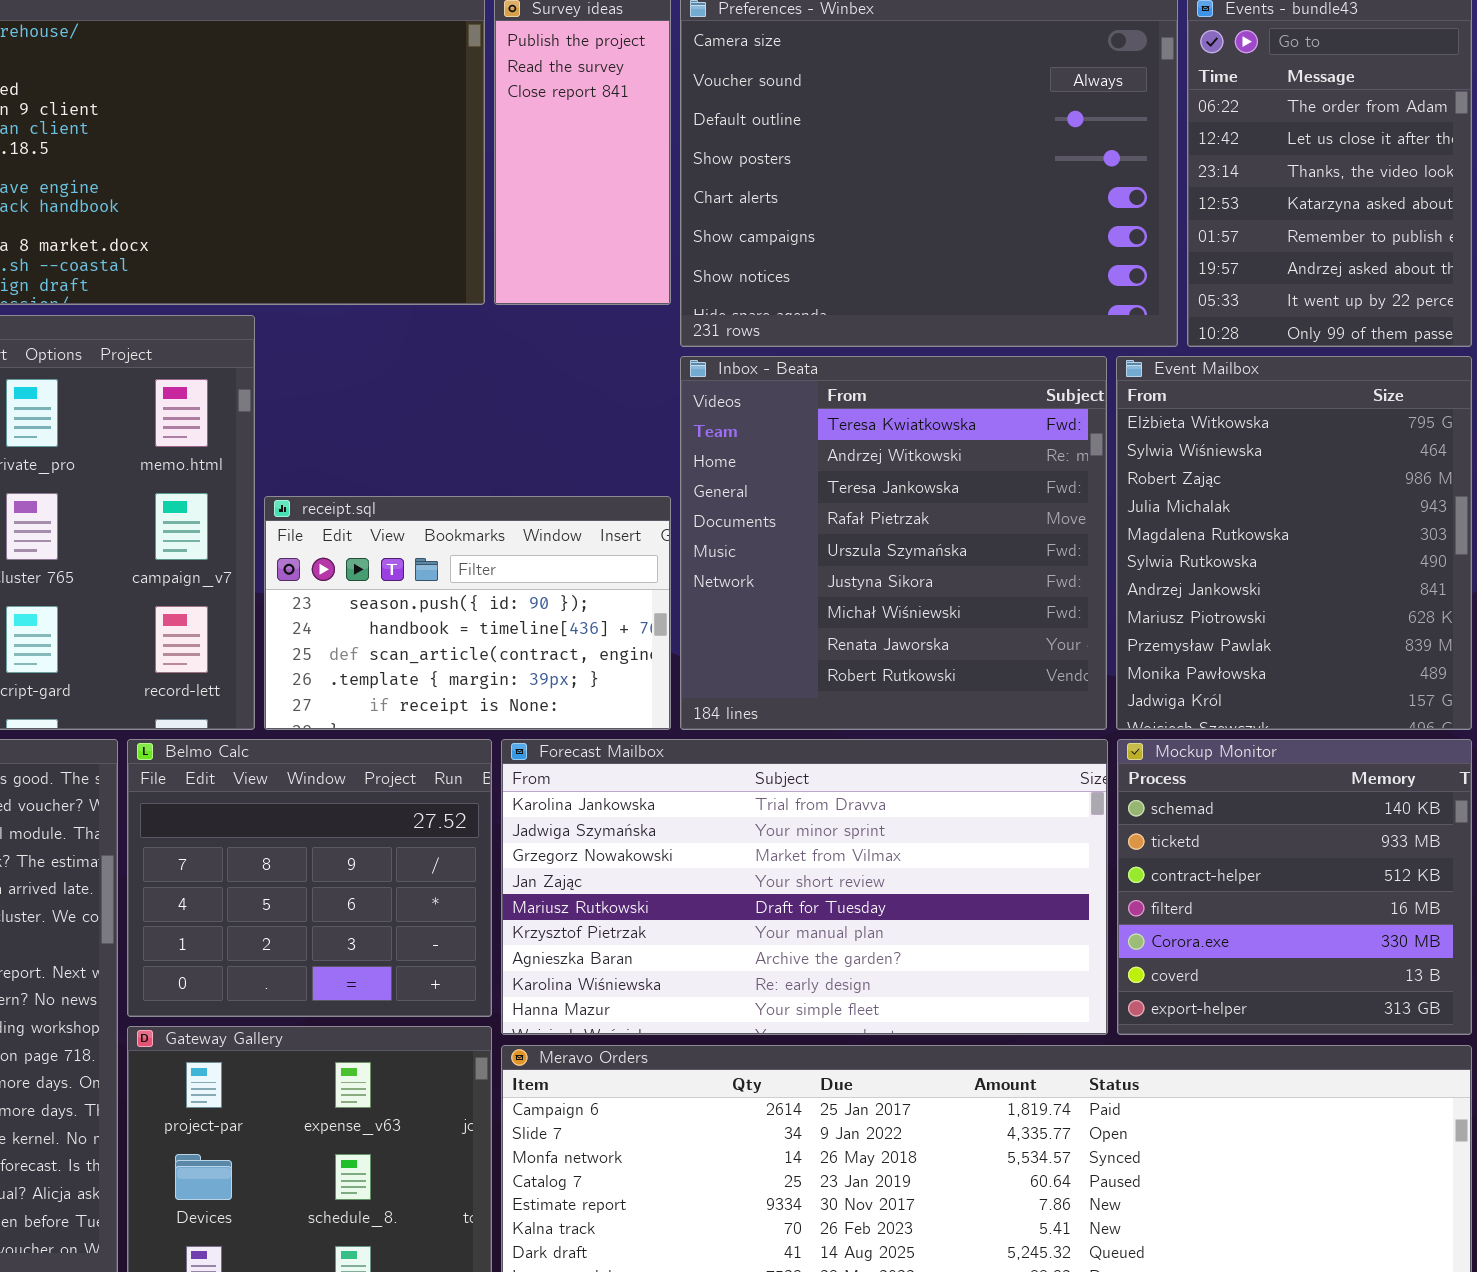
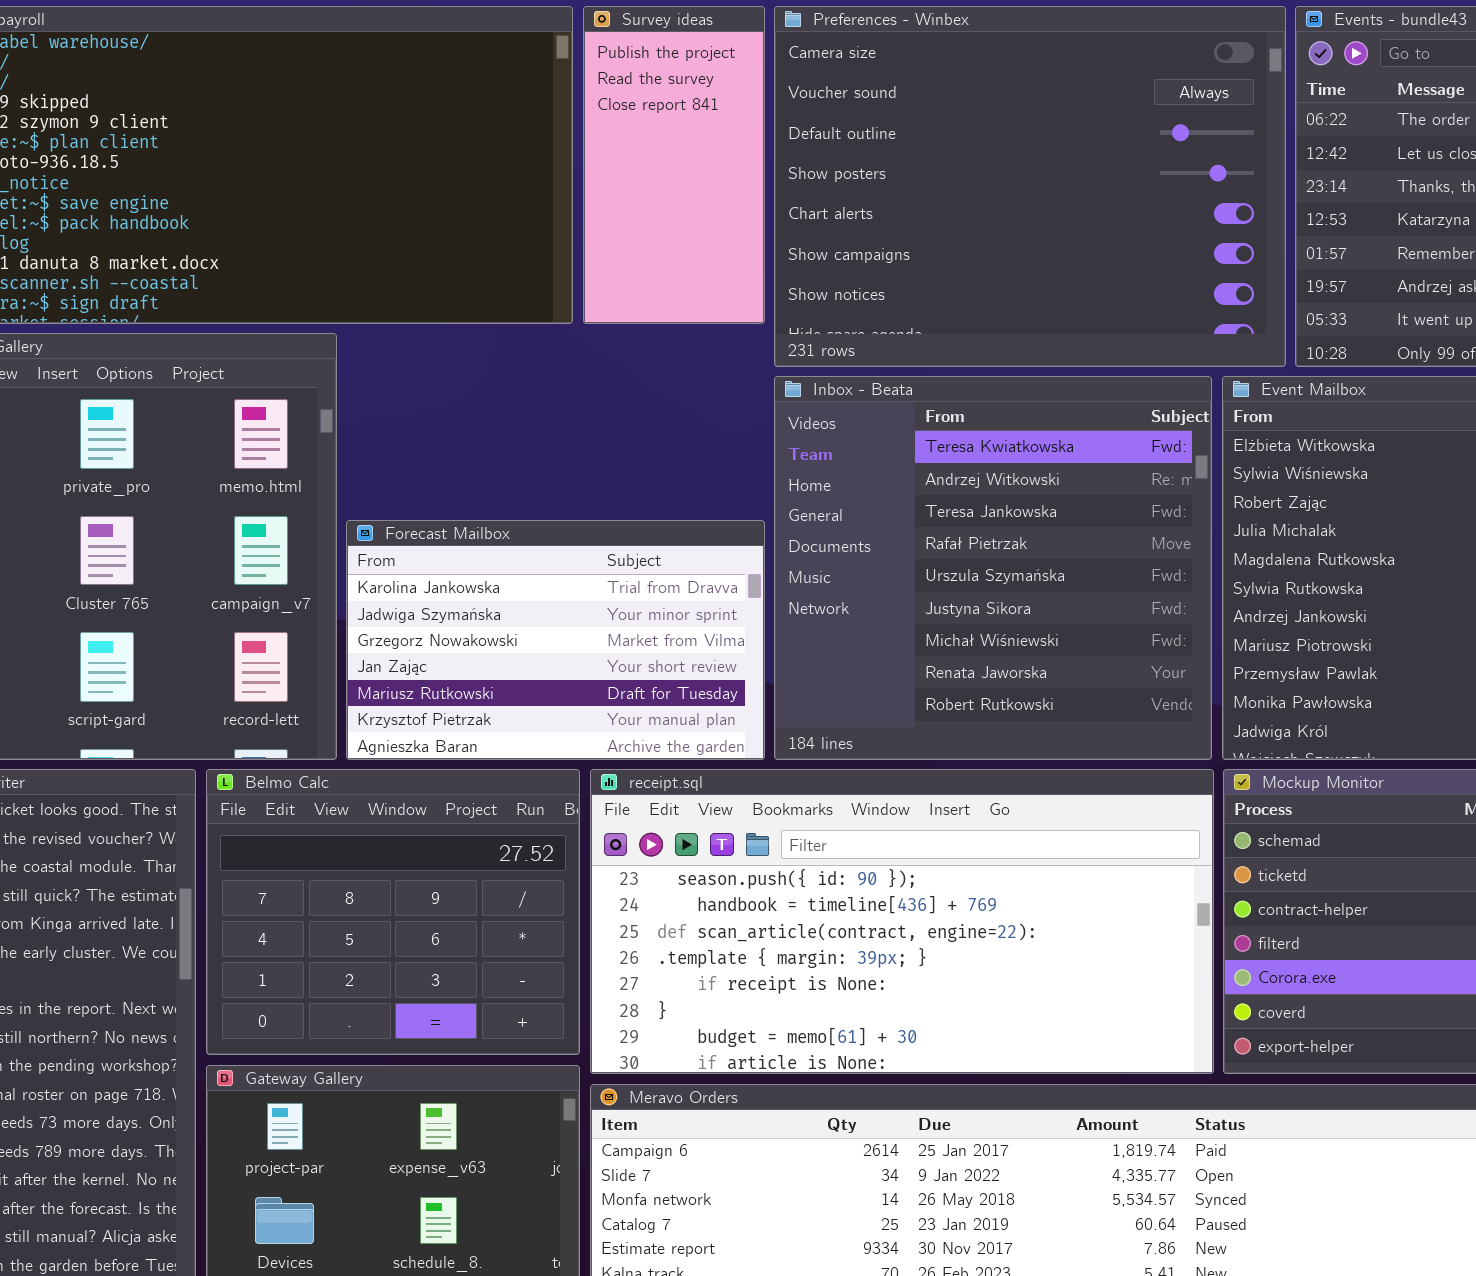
receipt.sql: [264,496,671,730] -> [590,769,1214,1074], moved, resized
Forecast Mailbox: [501,739,1108,1035] -> [346,520,765,760], moved, resized

